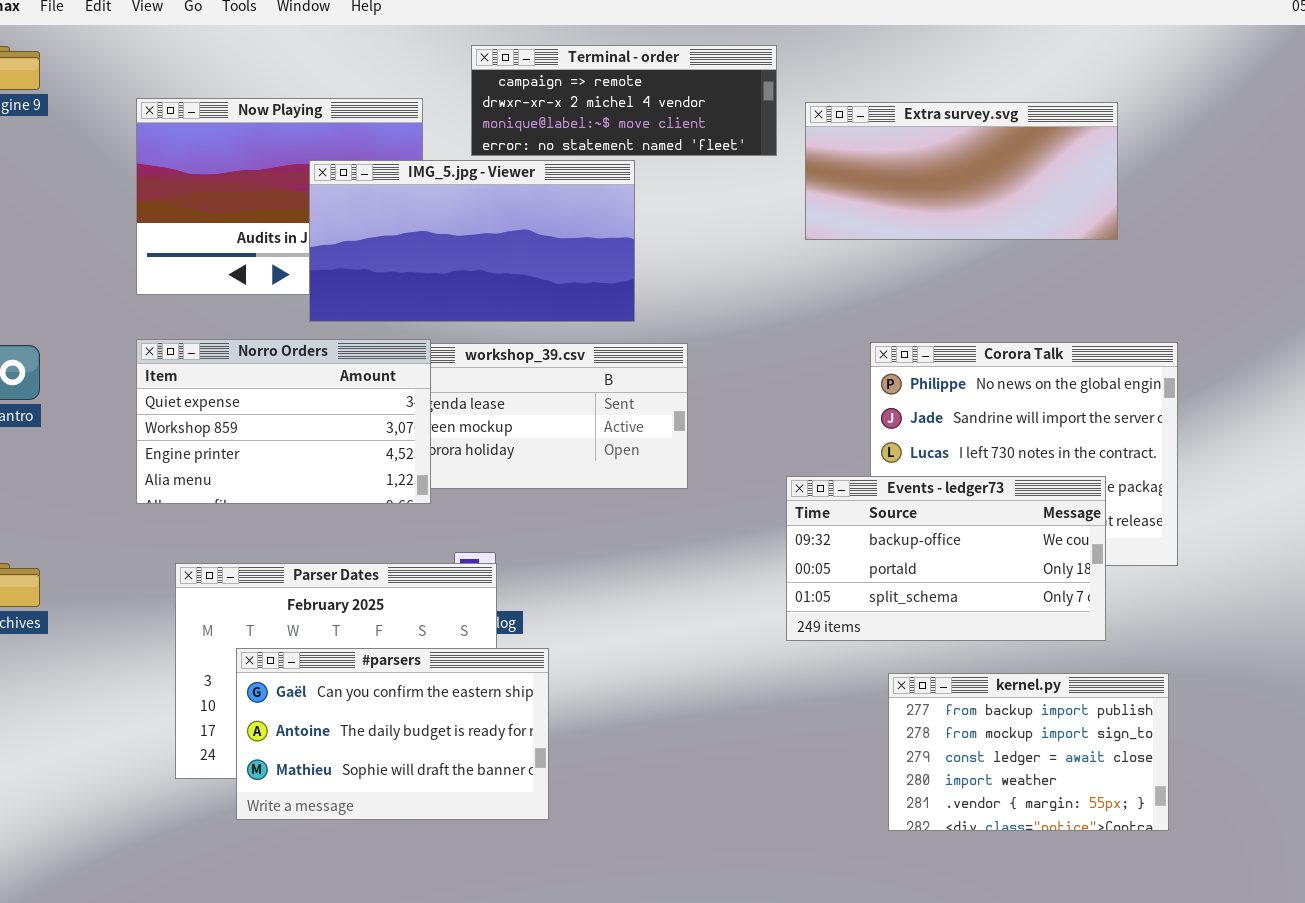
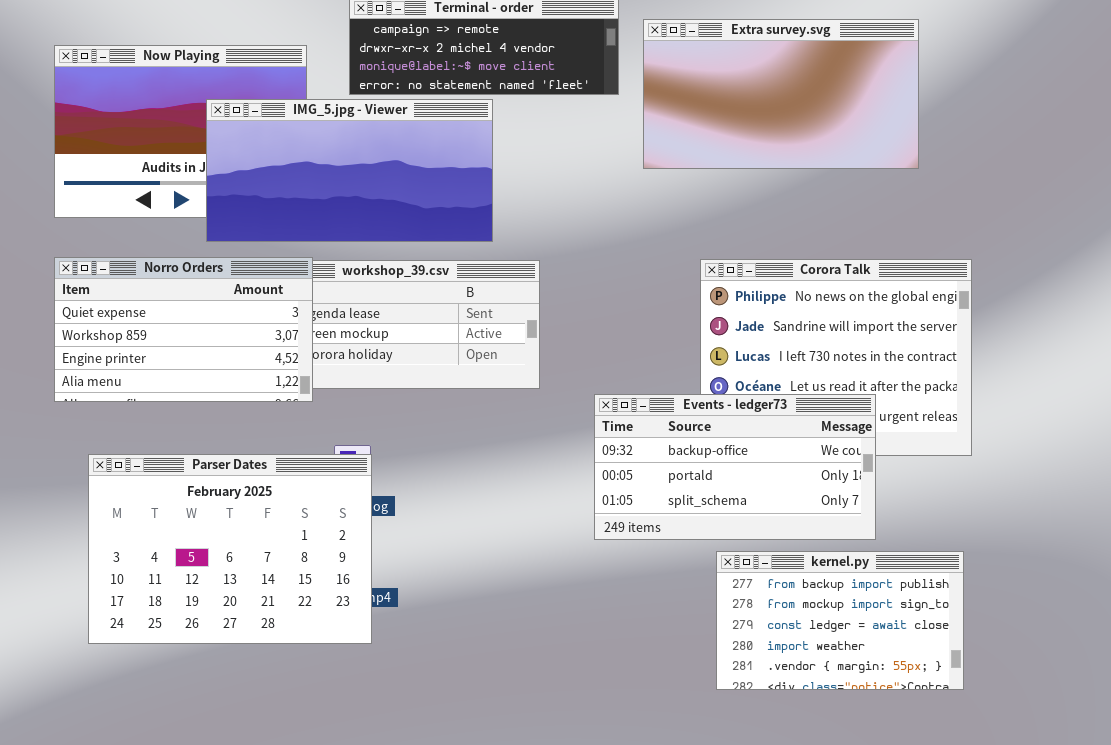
Extra survey.svg: [805,102,1118,240] -> [643,19,919,169], resized
Events - ledger73: [786,476,1106,641] -> [594,394,876,540], moved
#parsers: [236,648,549,820] -> none, closed

